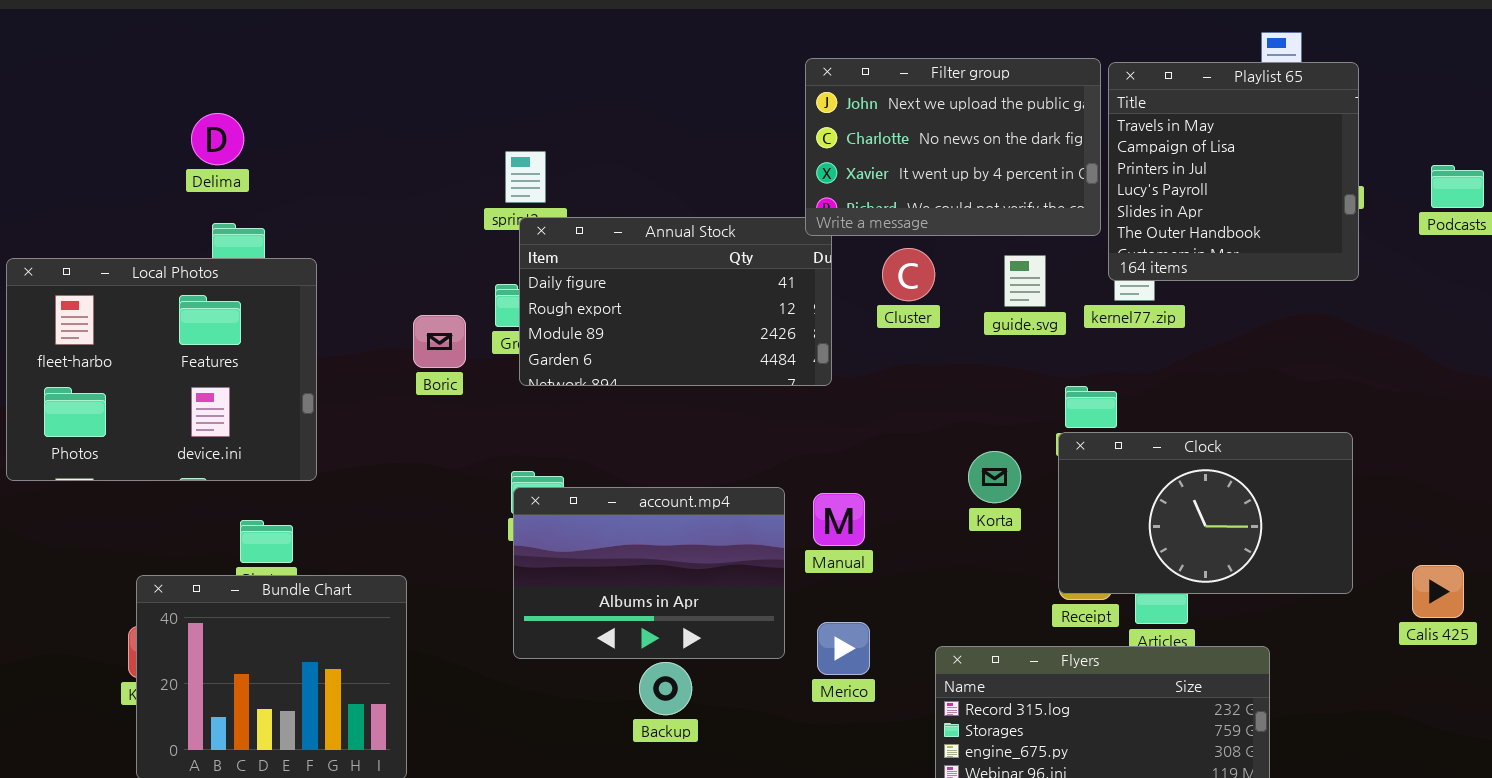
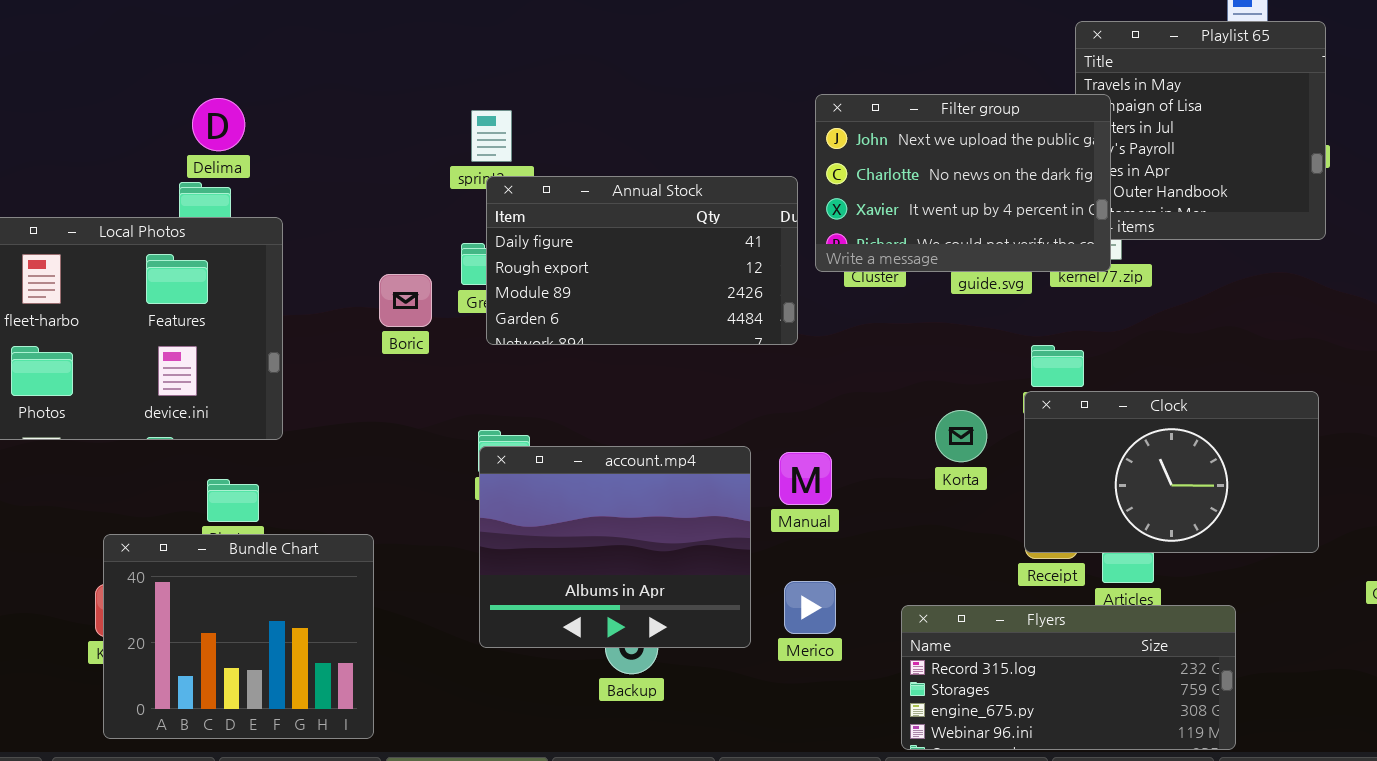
Filter group: [805,58,1101,236] -> [815,94,1111,272], moved
Delima: [191,113,244,165] -> [192,98,245,151], moved
account.mp4: [513,487,785,659] -> [479,446,751,648], resized

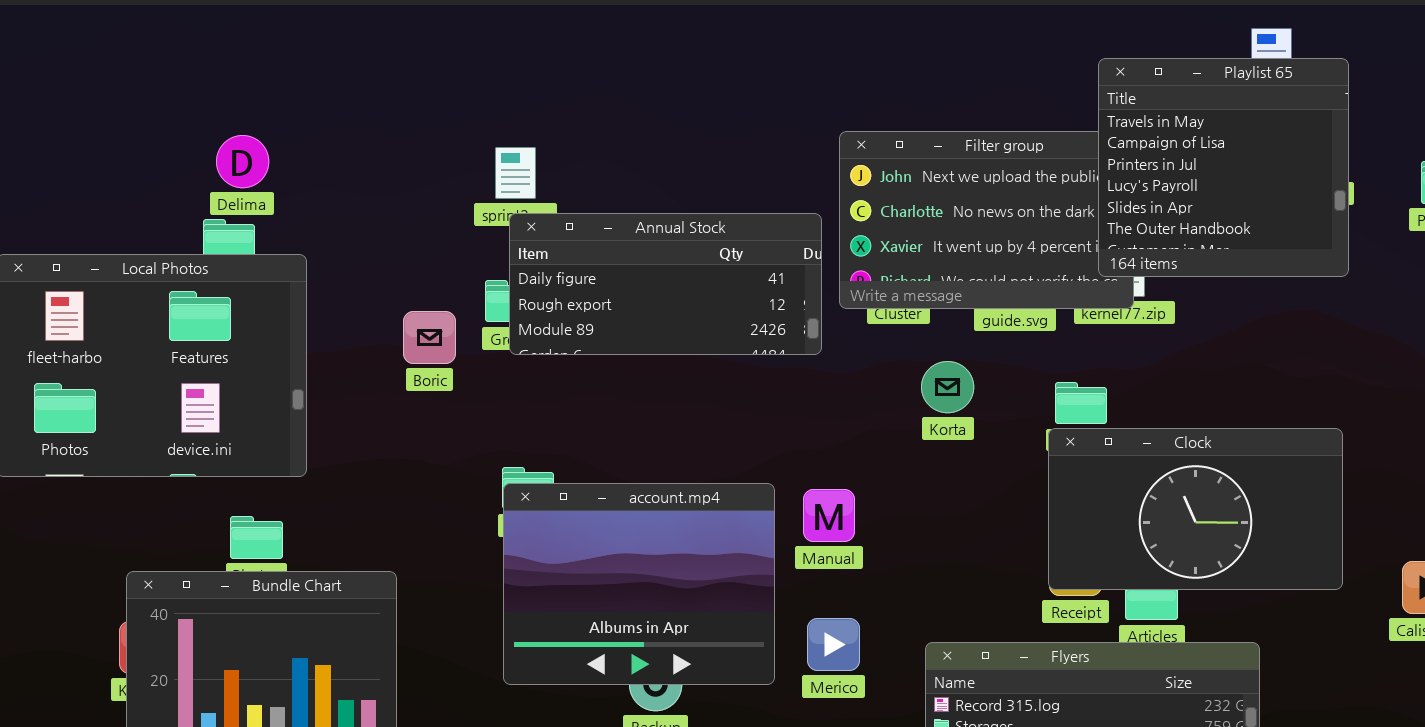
Playlist 65: [1075,21,1326,240] -> [1098,58,1349,277], raised
Annual Stock: [486,176,798,345] -> [509,213,822,355], resized
Korta: [935,410,987,462] -> [921,361,974,413], moved

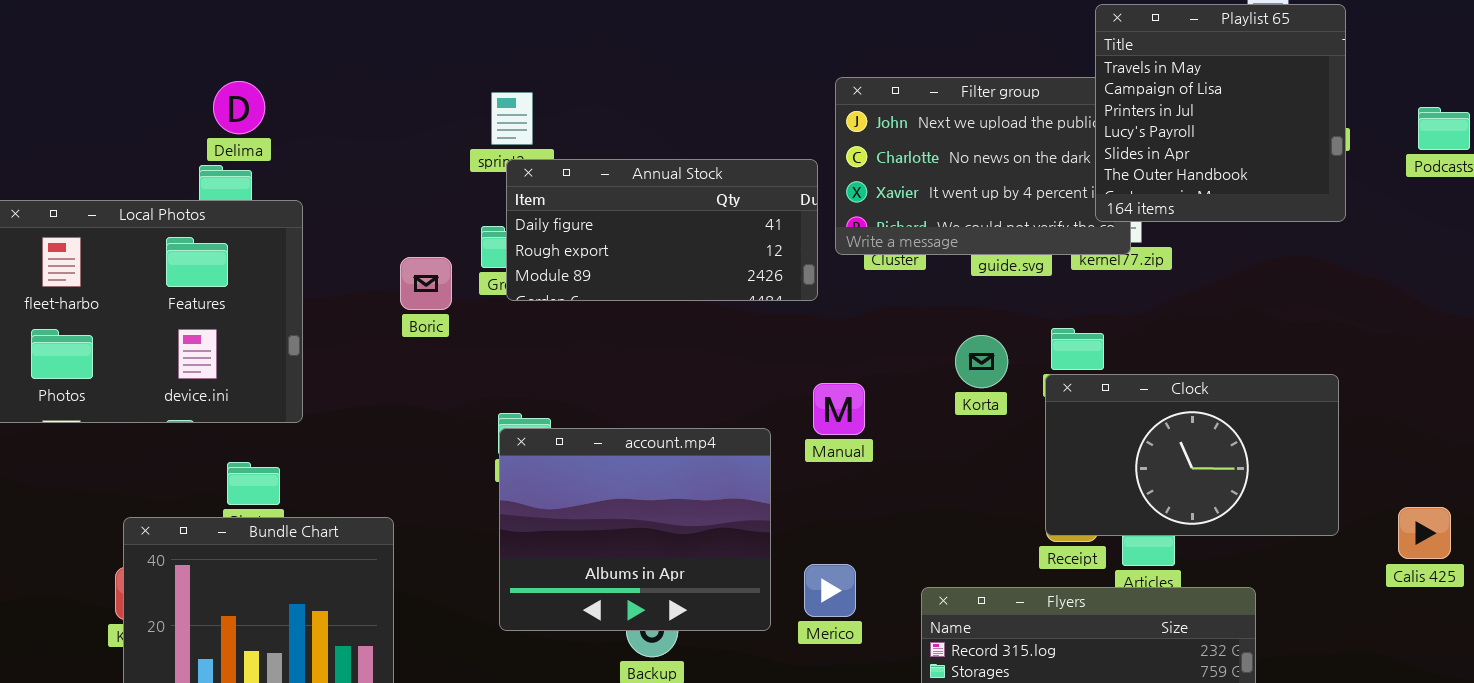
Korta: [921,361,974,413] -> [955,335,1008,388], moved
Manual: [803,489,855,542] -> [813,383,865,435], moved

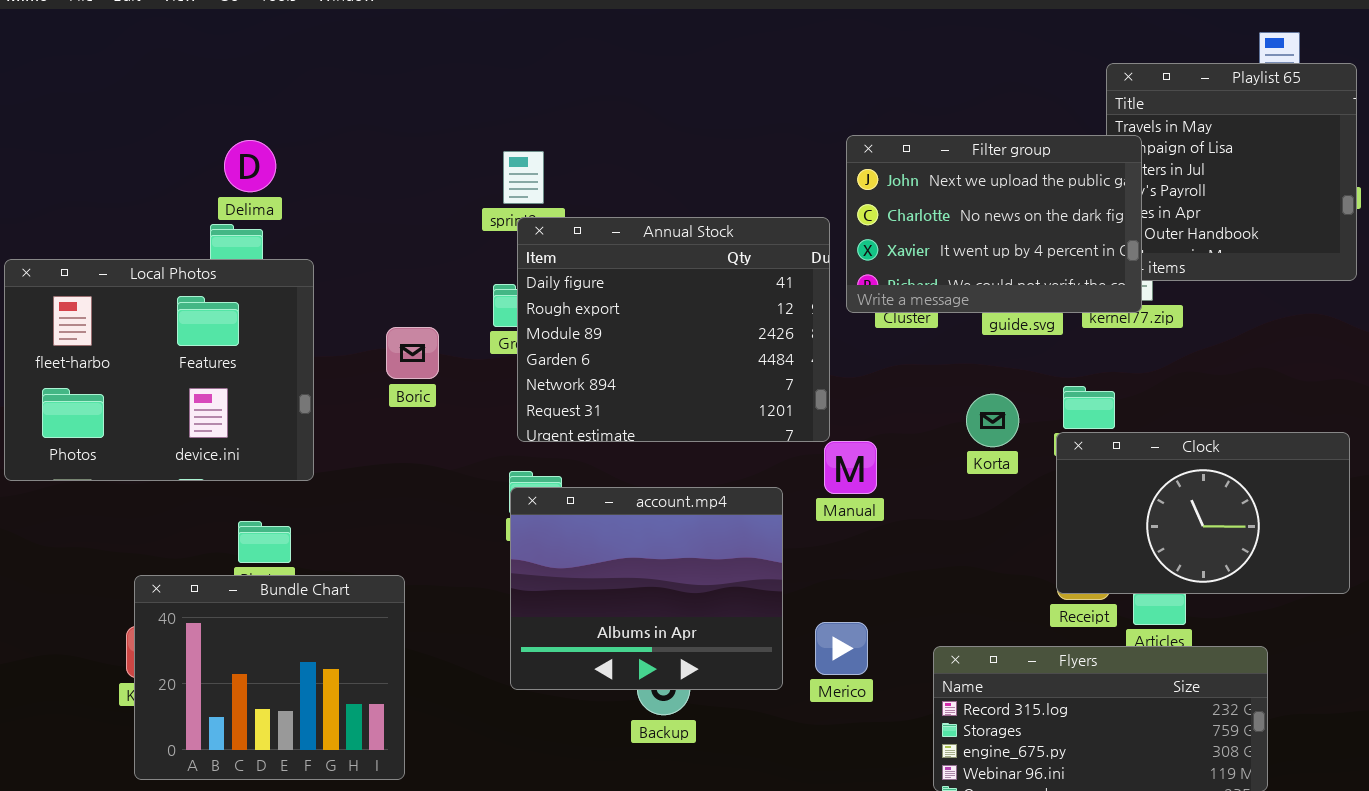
Filter group: [835,77,1131,255] -> [846,135,1142,313], raised
Annual Stock: [506,159,818,301] -> [517,217,830,442], resized
Boric: [400,257,452,310] -> [386,327,439,379], moved

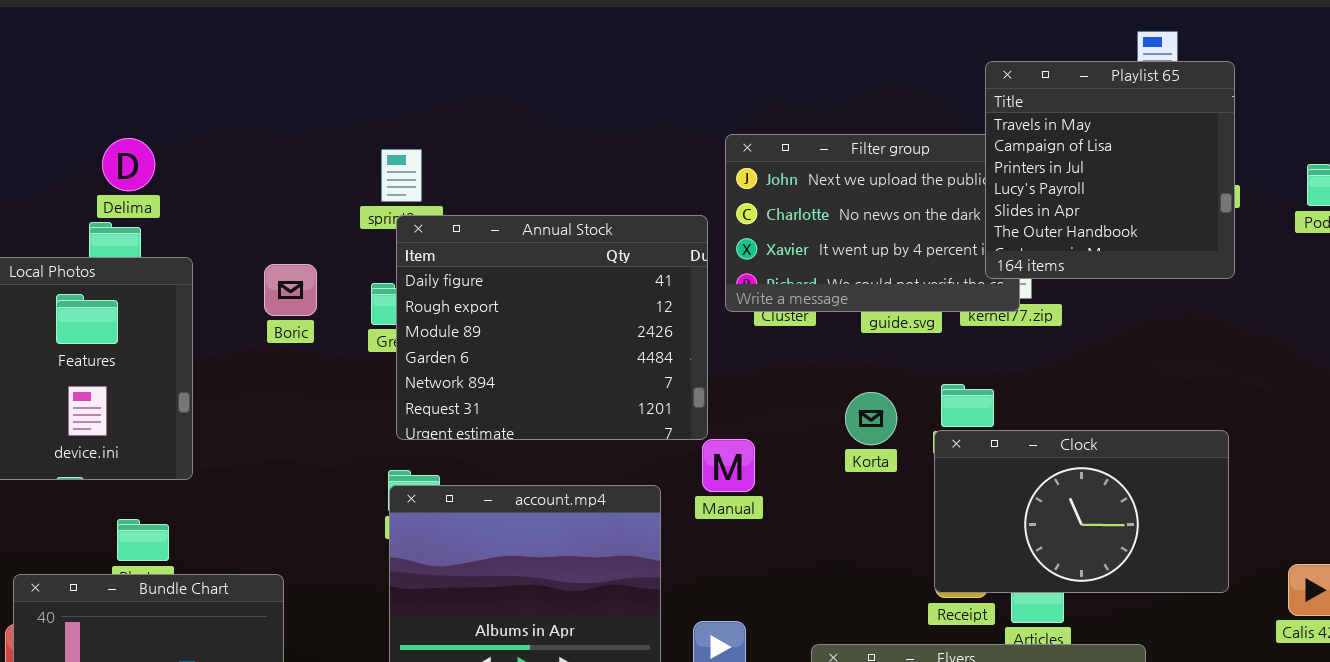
Playlist 65: [1106,63,1357,281] -> [985,61,1235,279], raised
Boric: [386,327,439,379] -> [264,264,317,316], moved

